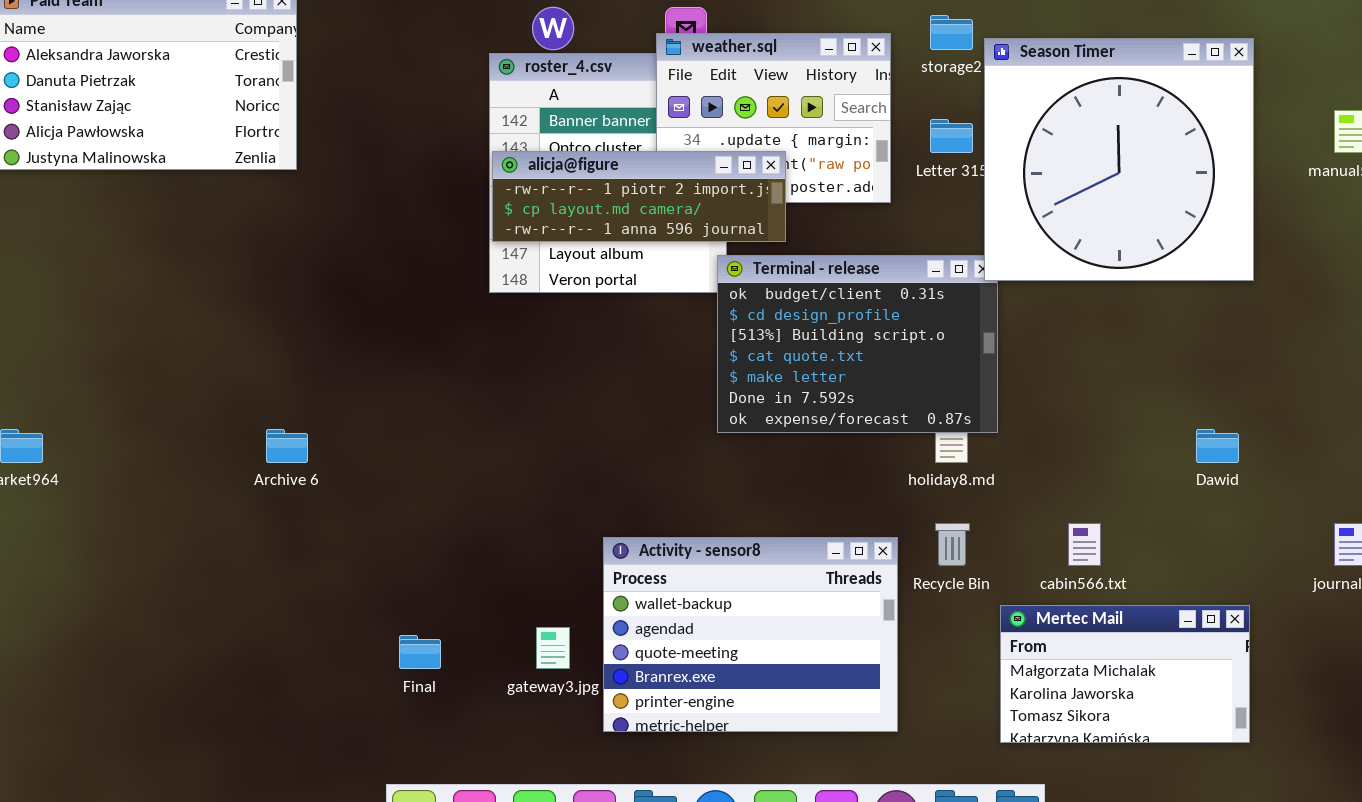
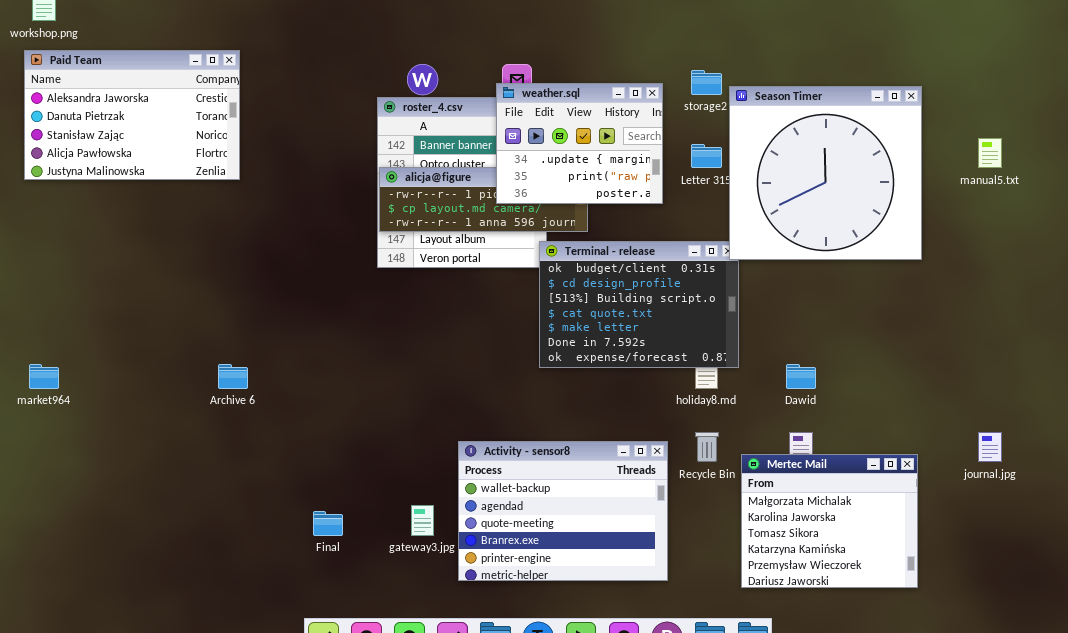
weather.sql: [656,33,891,203] -> [496,83,663,204], raised
Dawid: [1196,429,1239,463] -> [786,364,816,389], moved
Mertec Mail: [1000,605,1250,743] -> [741,454,918,588], resized

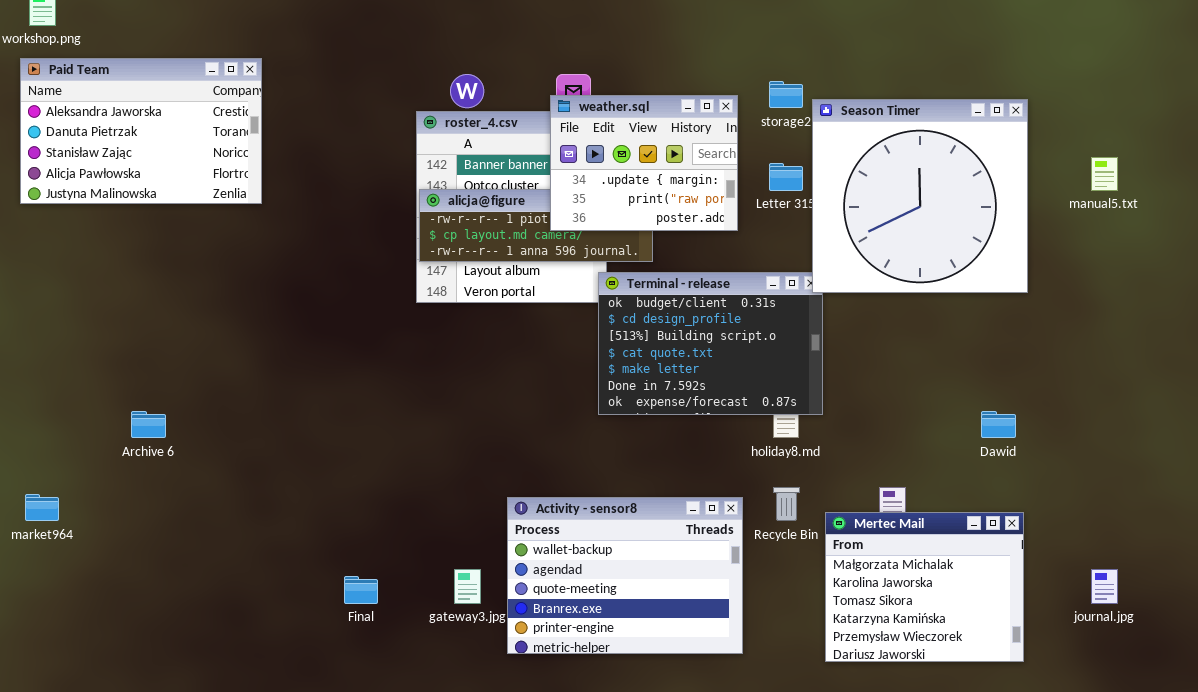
market964: [29,364,59,389] -> [25,494,59,521], moved
Archive 6: [218,364,248,389] -> [131,411,166,438], moved
Dawid: [786,364,816,389] -> [981,411,1016,438], moved
journal.jpg: [978,432,1002,462] -> [1091,569,1118,604], moved

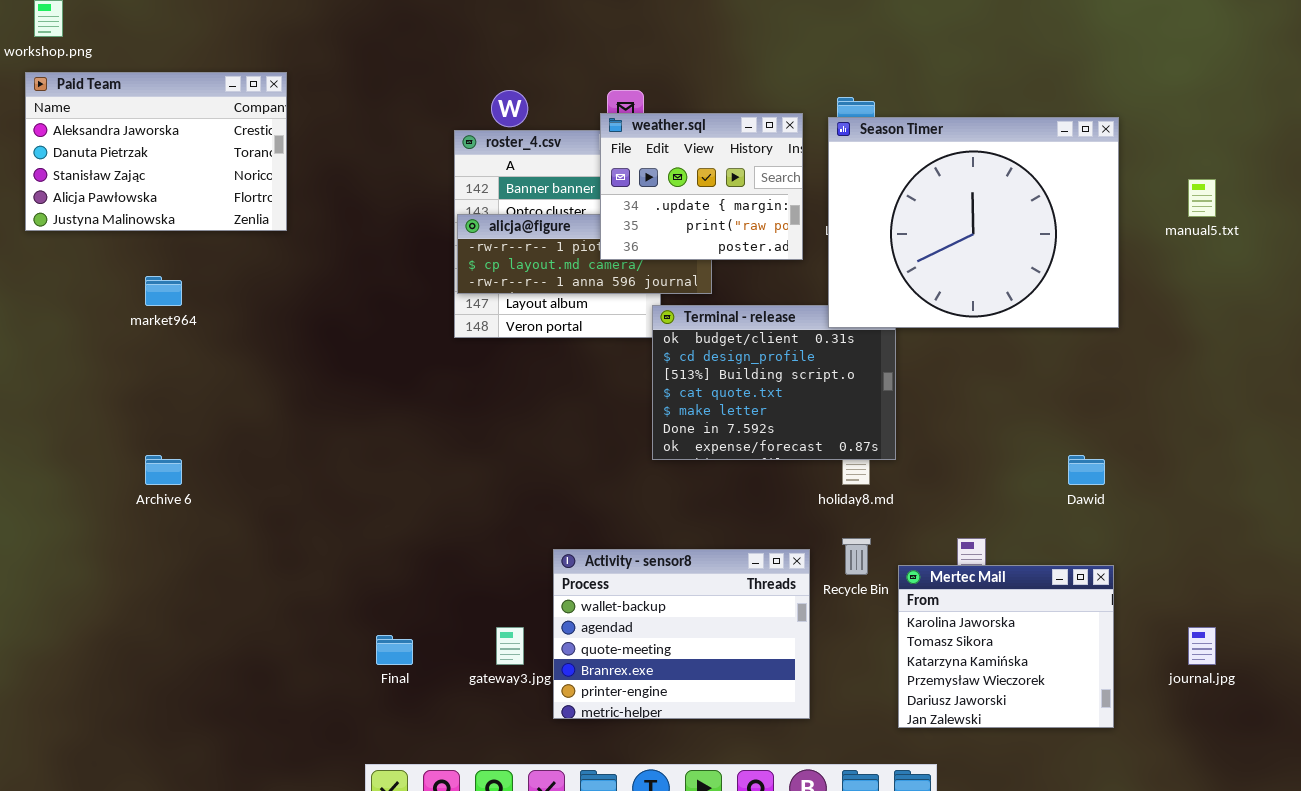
Season Timer: [812,99,1028,293] -> [828,117,1119,328], resized
market964: [25,494,59,521] -> [145,276,182,306], moved
Mertec Mail: [825,512,1024,662] -> [898,565,1114,728], scrolled down 1 row

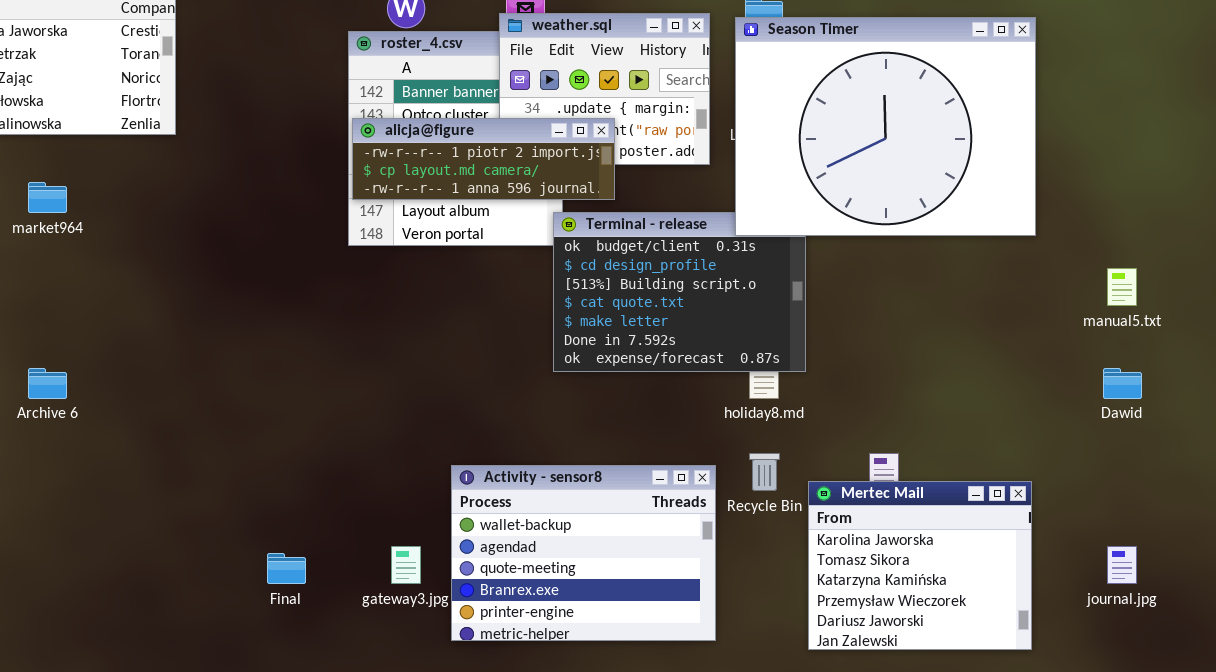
manual5.txt: [1188,179,1216,217] -> [1107,268,1137,306], moved
alicja@figure: [457,214,712,294] -> [352,118,615,200], raised
Dawid: [1068,455,1105,485] -> [1103,368,1142,399], moved

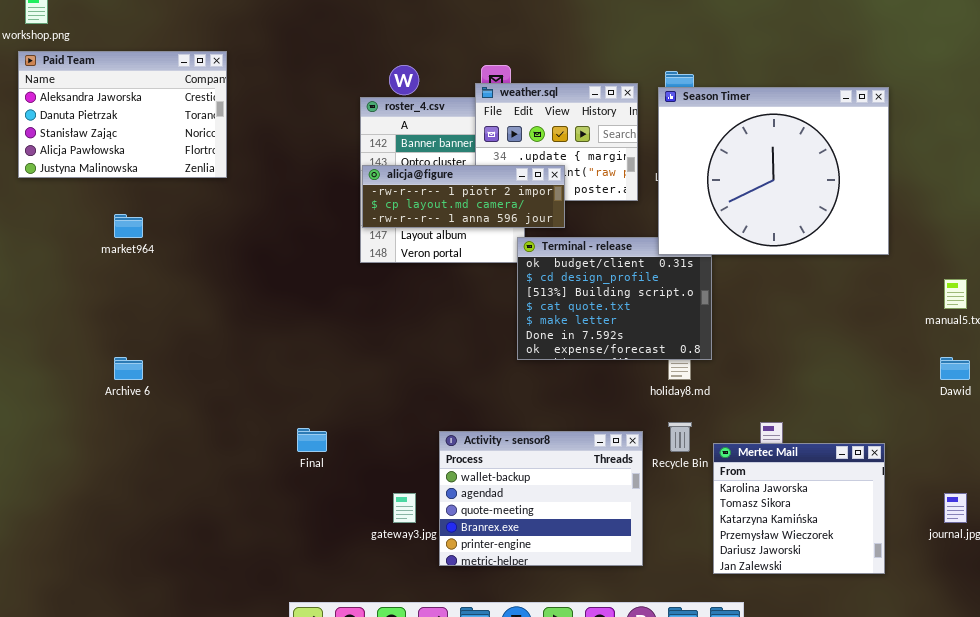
Final: [267,553,306,584] -> [297,428,327,452], moved

